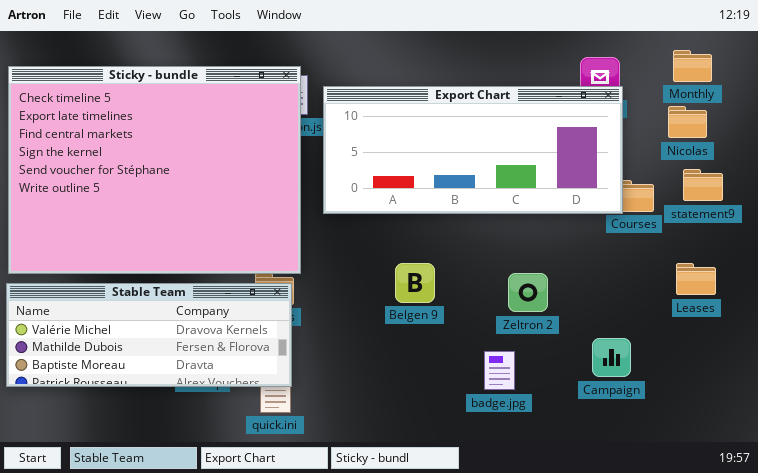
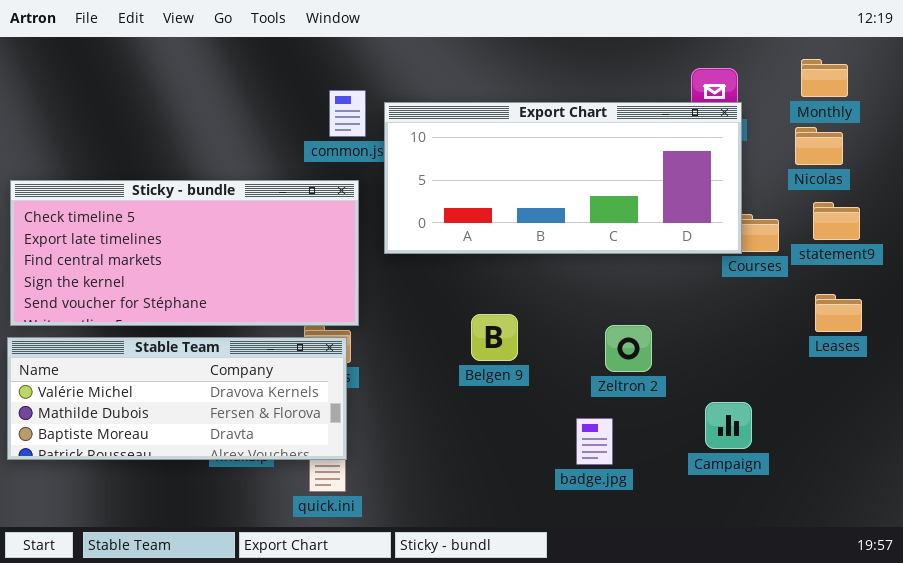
Sticky - bundle: [8,66,301,274] -> [10,180,359,326], resized
Leases: [676,263,716,295] -> [815,294,862,332], moved

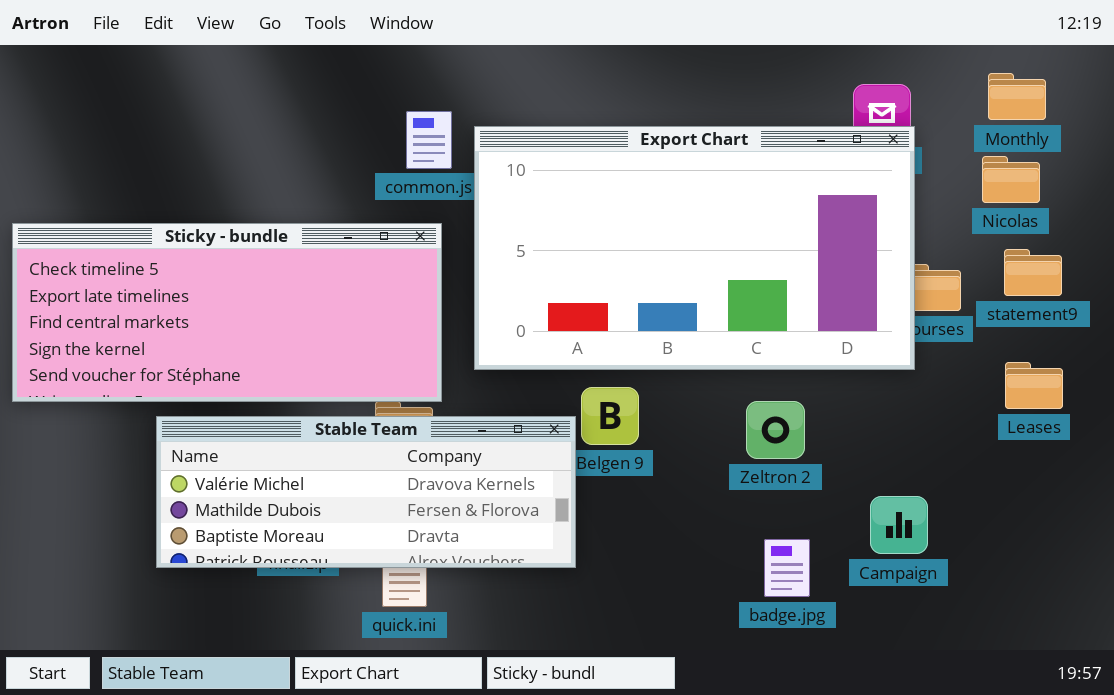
Export Chart: [384,102,742,254] -> [474,126,915,370], resized
Stable Team: [7,337,347,460] -> [156,416,576,568], moved
badge.jpg: [576,418,613,465] -> [764,539,810,597], moved

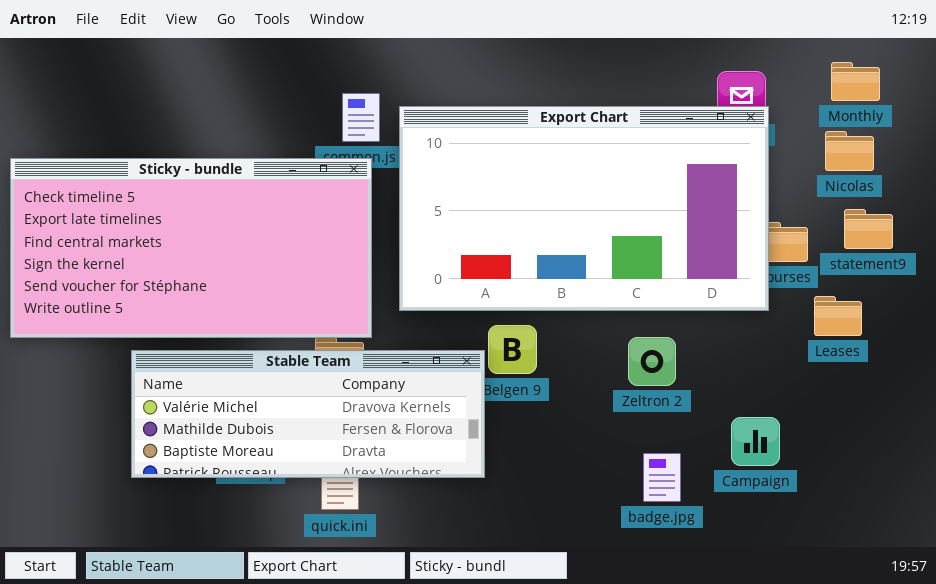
Sticky - bundle: [12,223,442,402] -> [10,158,372,338], resized
Leases: [1005,362,1063,409] -> [814,296,862,336], moved

